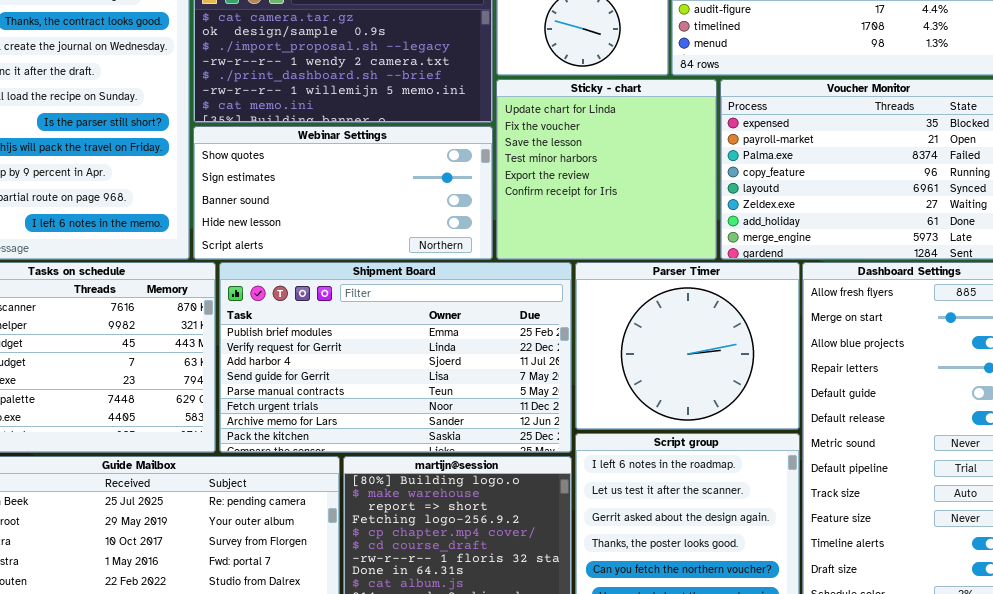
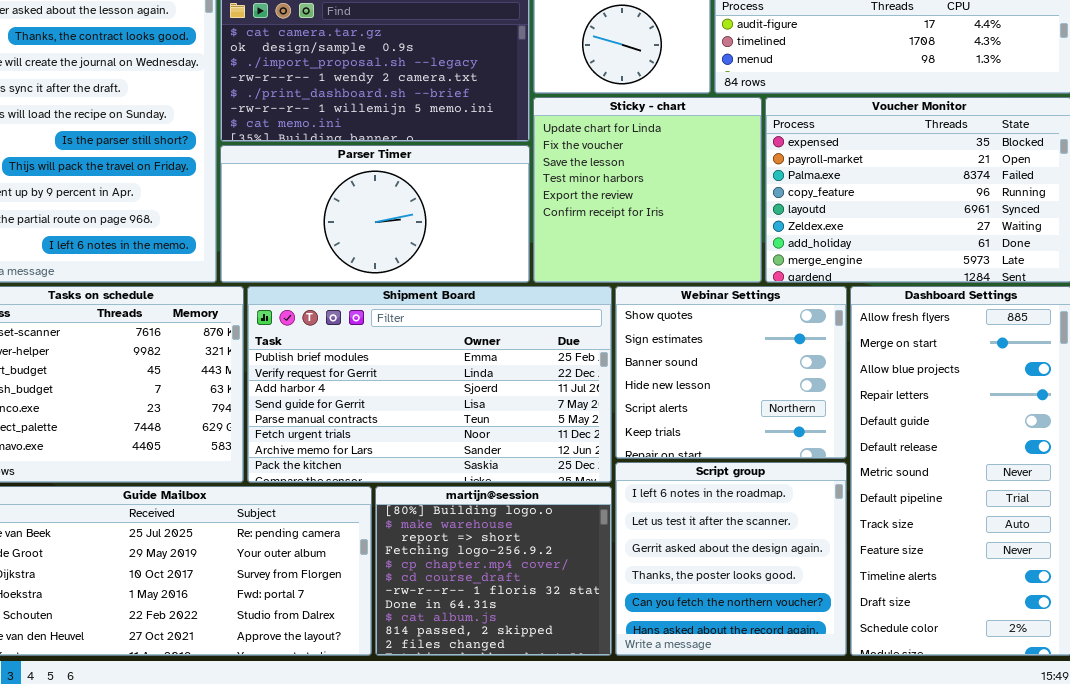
Webinar Settings: [193,126,493,260] -> [615,286,847,459], moved, resized
Parser Timer: [575,262,800,430] -> [220,145,530,283], moved, resized

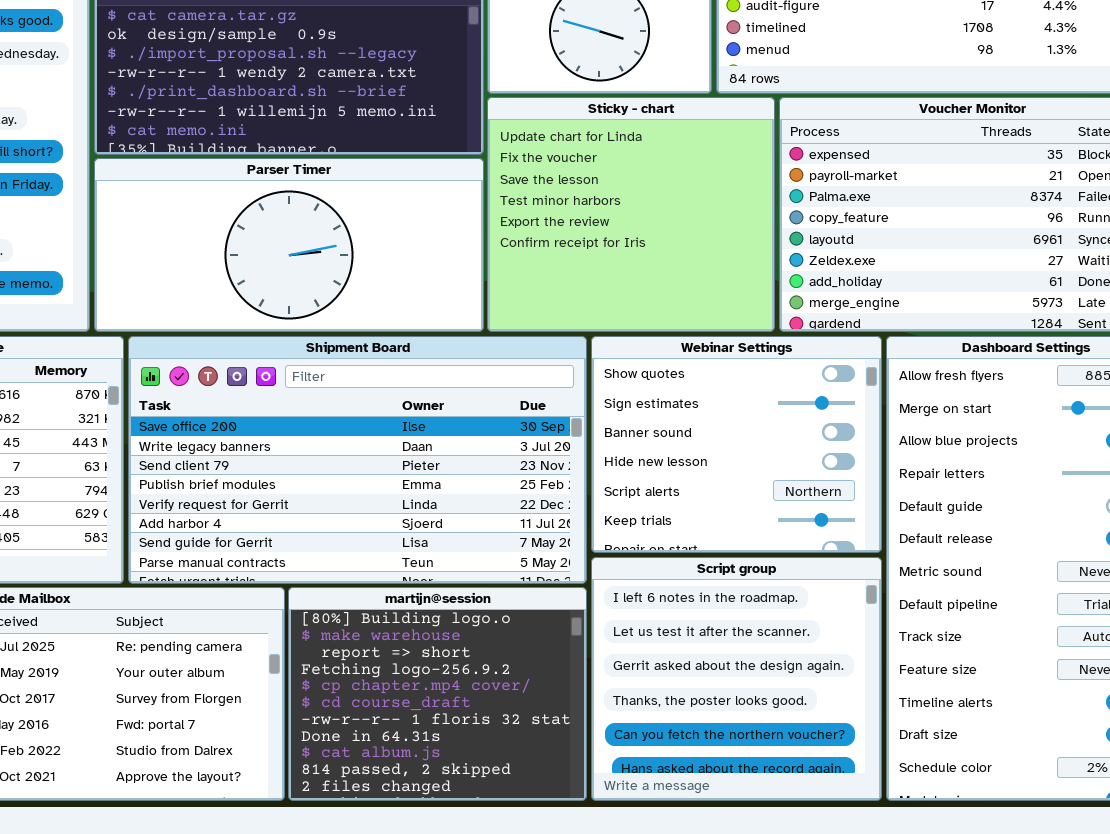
Shipment Board: [247,286,612,483] -> [128,336,587,584], scrolled up 3 rows

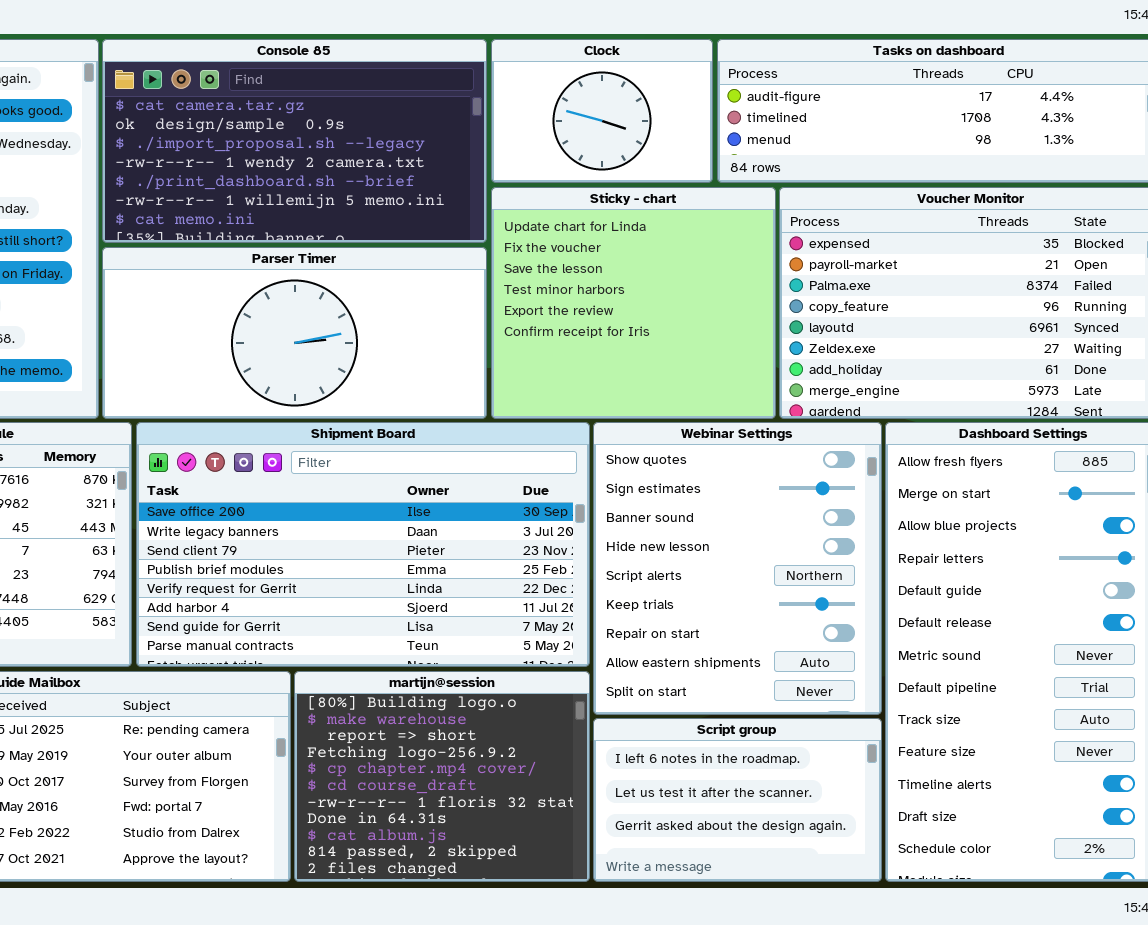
Webinar Settings: [591,336,882,553] -> [593,422,882,715], resized
Script group: [591,557,882,801] -> [593,718,882,882], resized

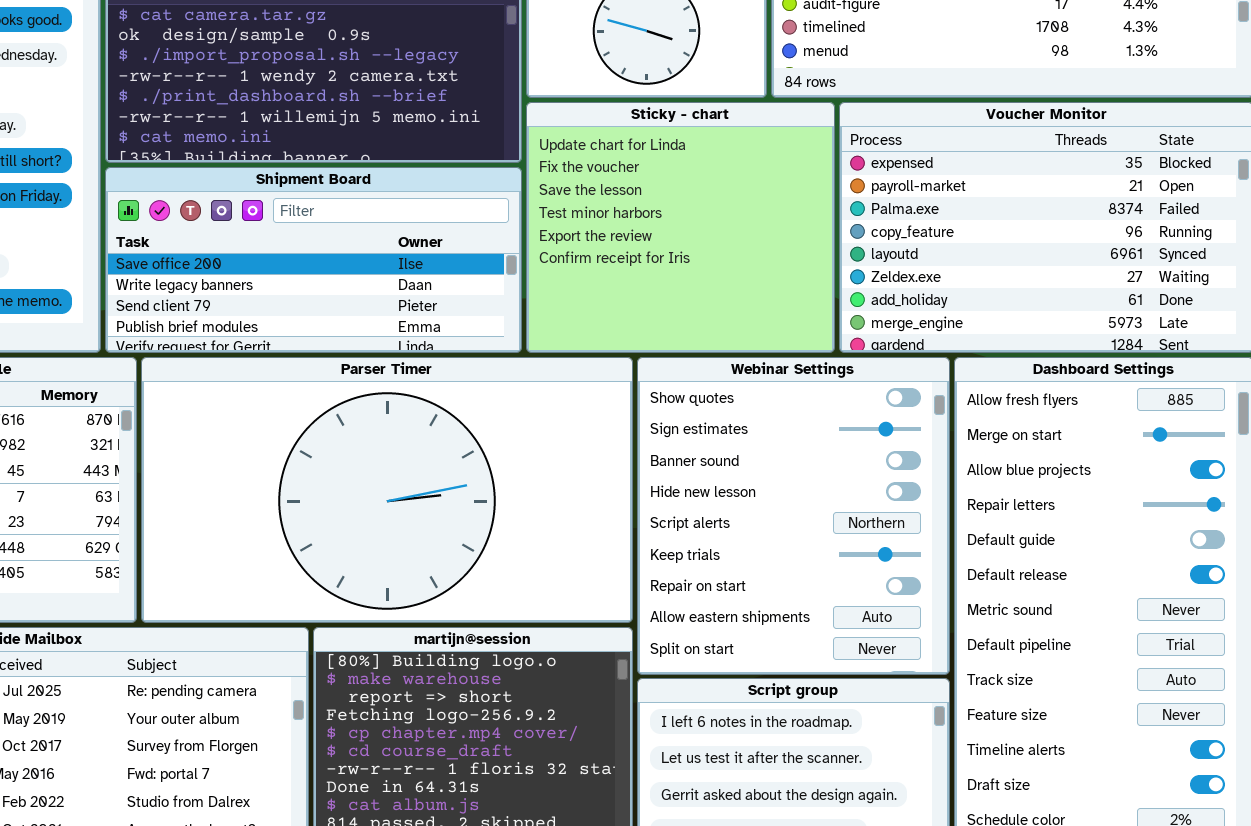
Parser Timer: [102,247,487,419] -> [141,357,633,623], moved, resized
Shipment Board: [136,422,590,667] -> [105,167,522,353], moved, resized

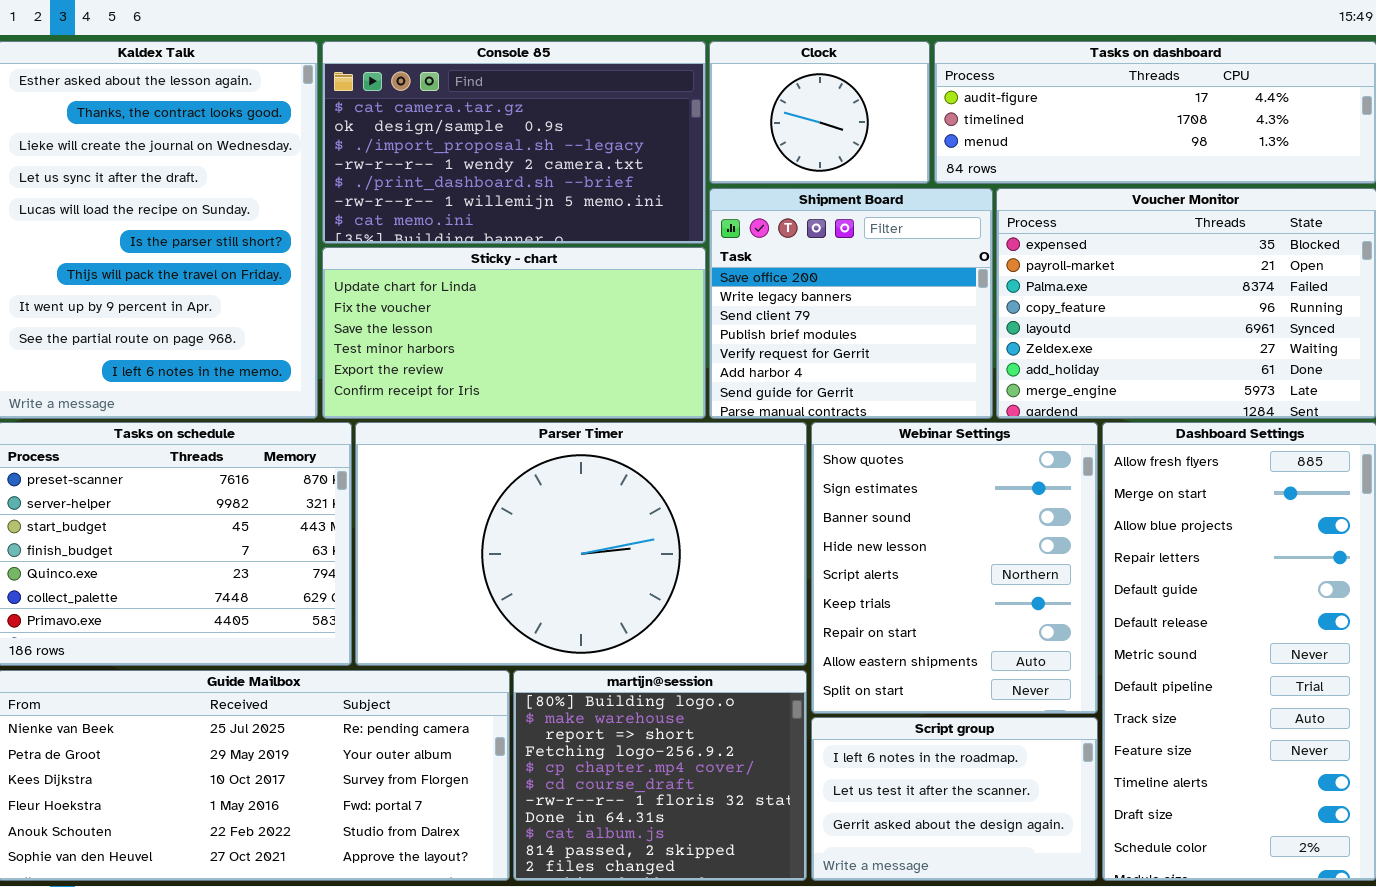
Sticky - chart: [526,102,835,353] -> [322,247,706,419], moved, resized
Shipment Board: [105,167,522,353] -> [709,188,993,419], moved, resized

